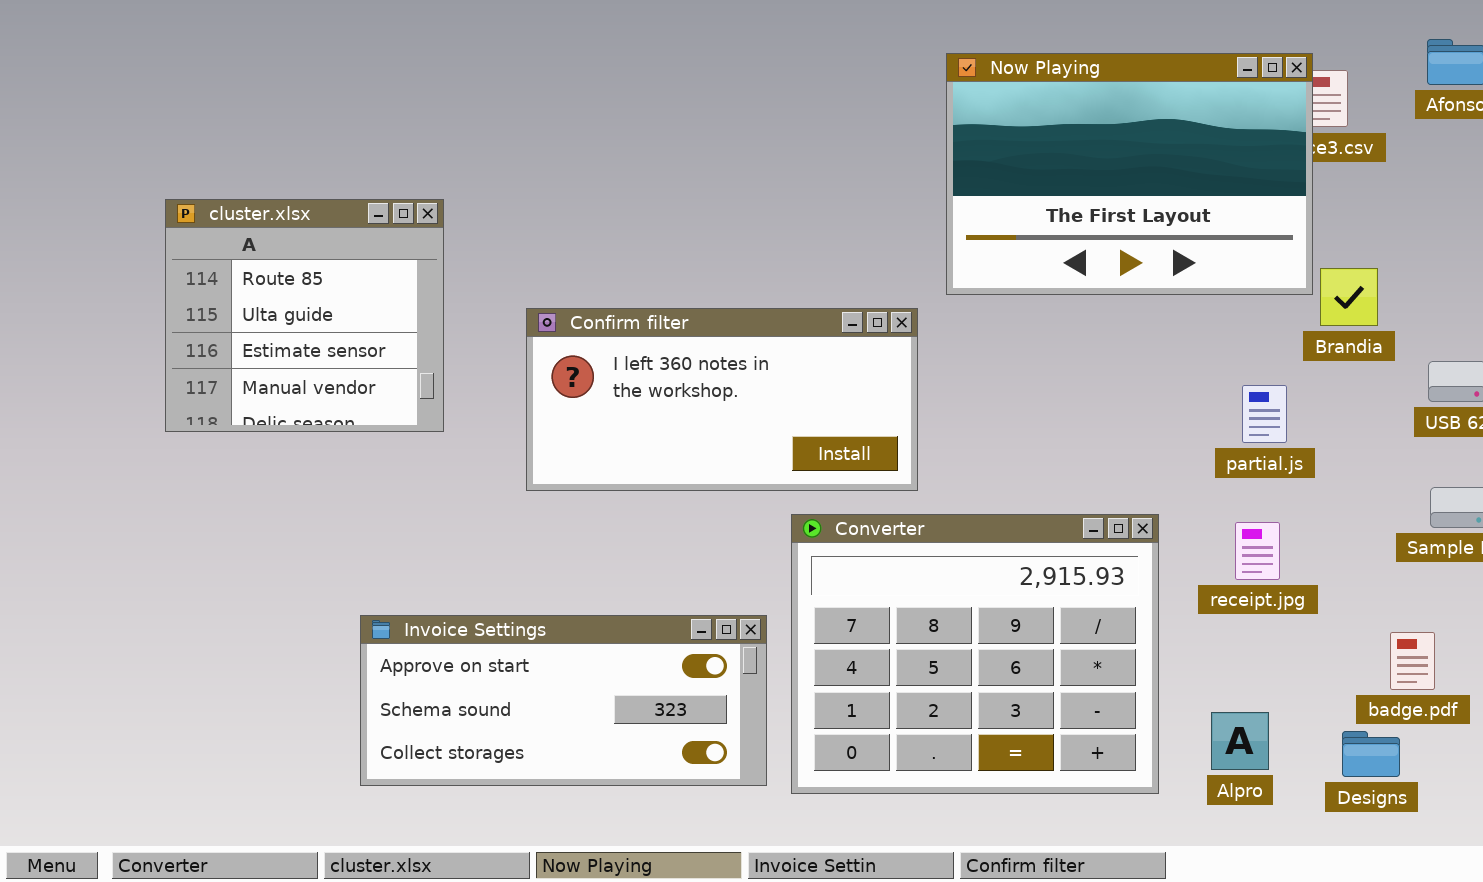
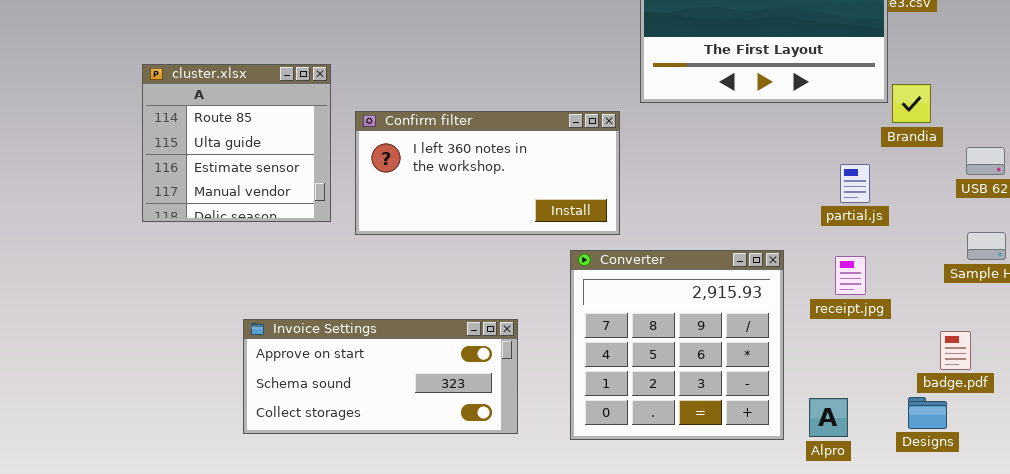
cluster.xlsx: [165,199,444,432] -> [142,64,331,222], moved
Converter: [791,514,1159,794] -> [570,250,784,440], resized
Alpro: [1211,712,1269,770] -> [809,398,848,437], moved

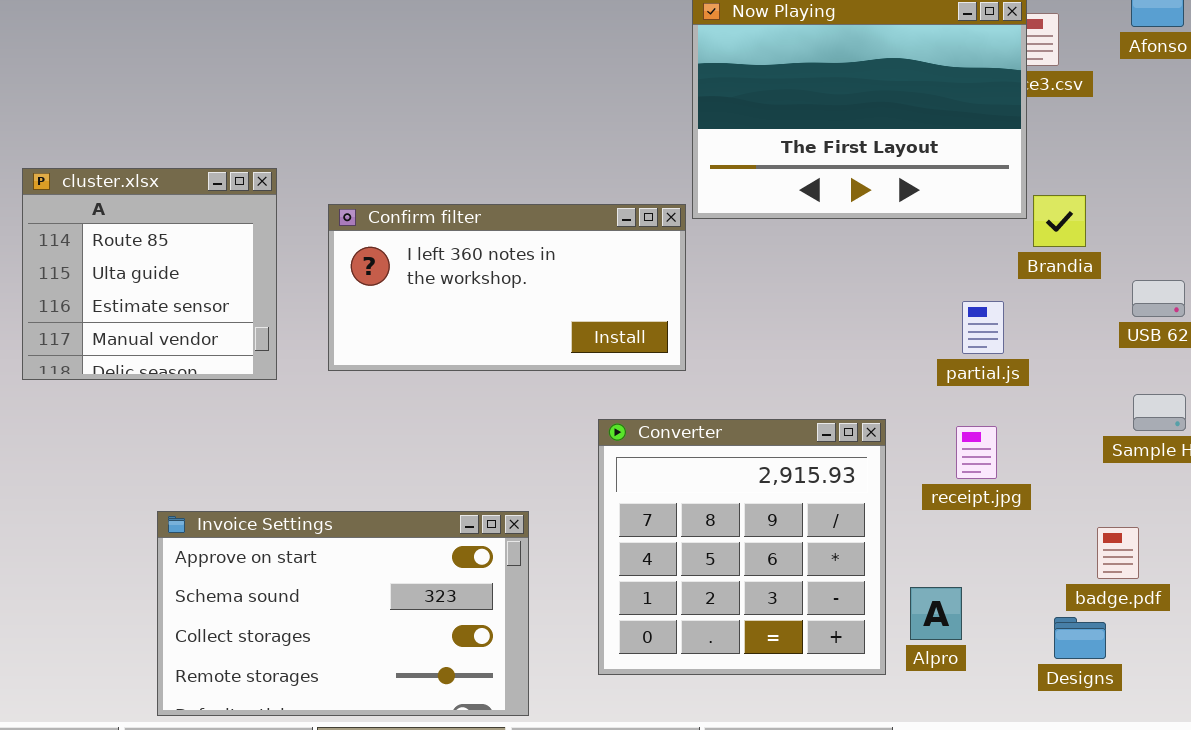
Confirm filter: [355,111,620,235] -> [328,204,686,371], moved
Invoice Settings: [243,319,518,434] -> [157,511,529,716], resized
Alpro: [809,398,848,437] -> [910,587,962,640], moved

